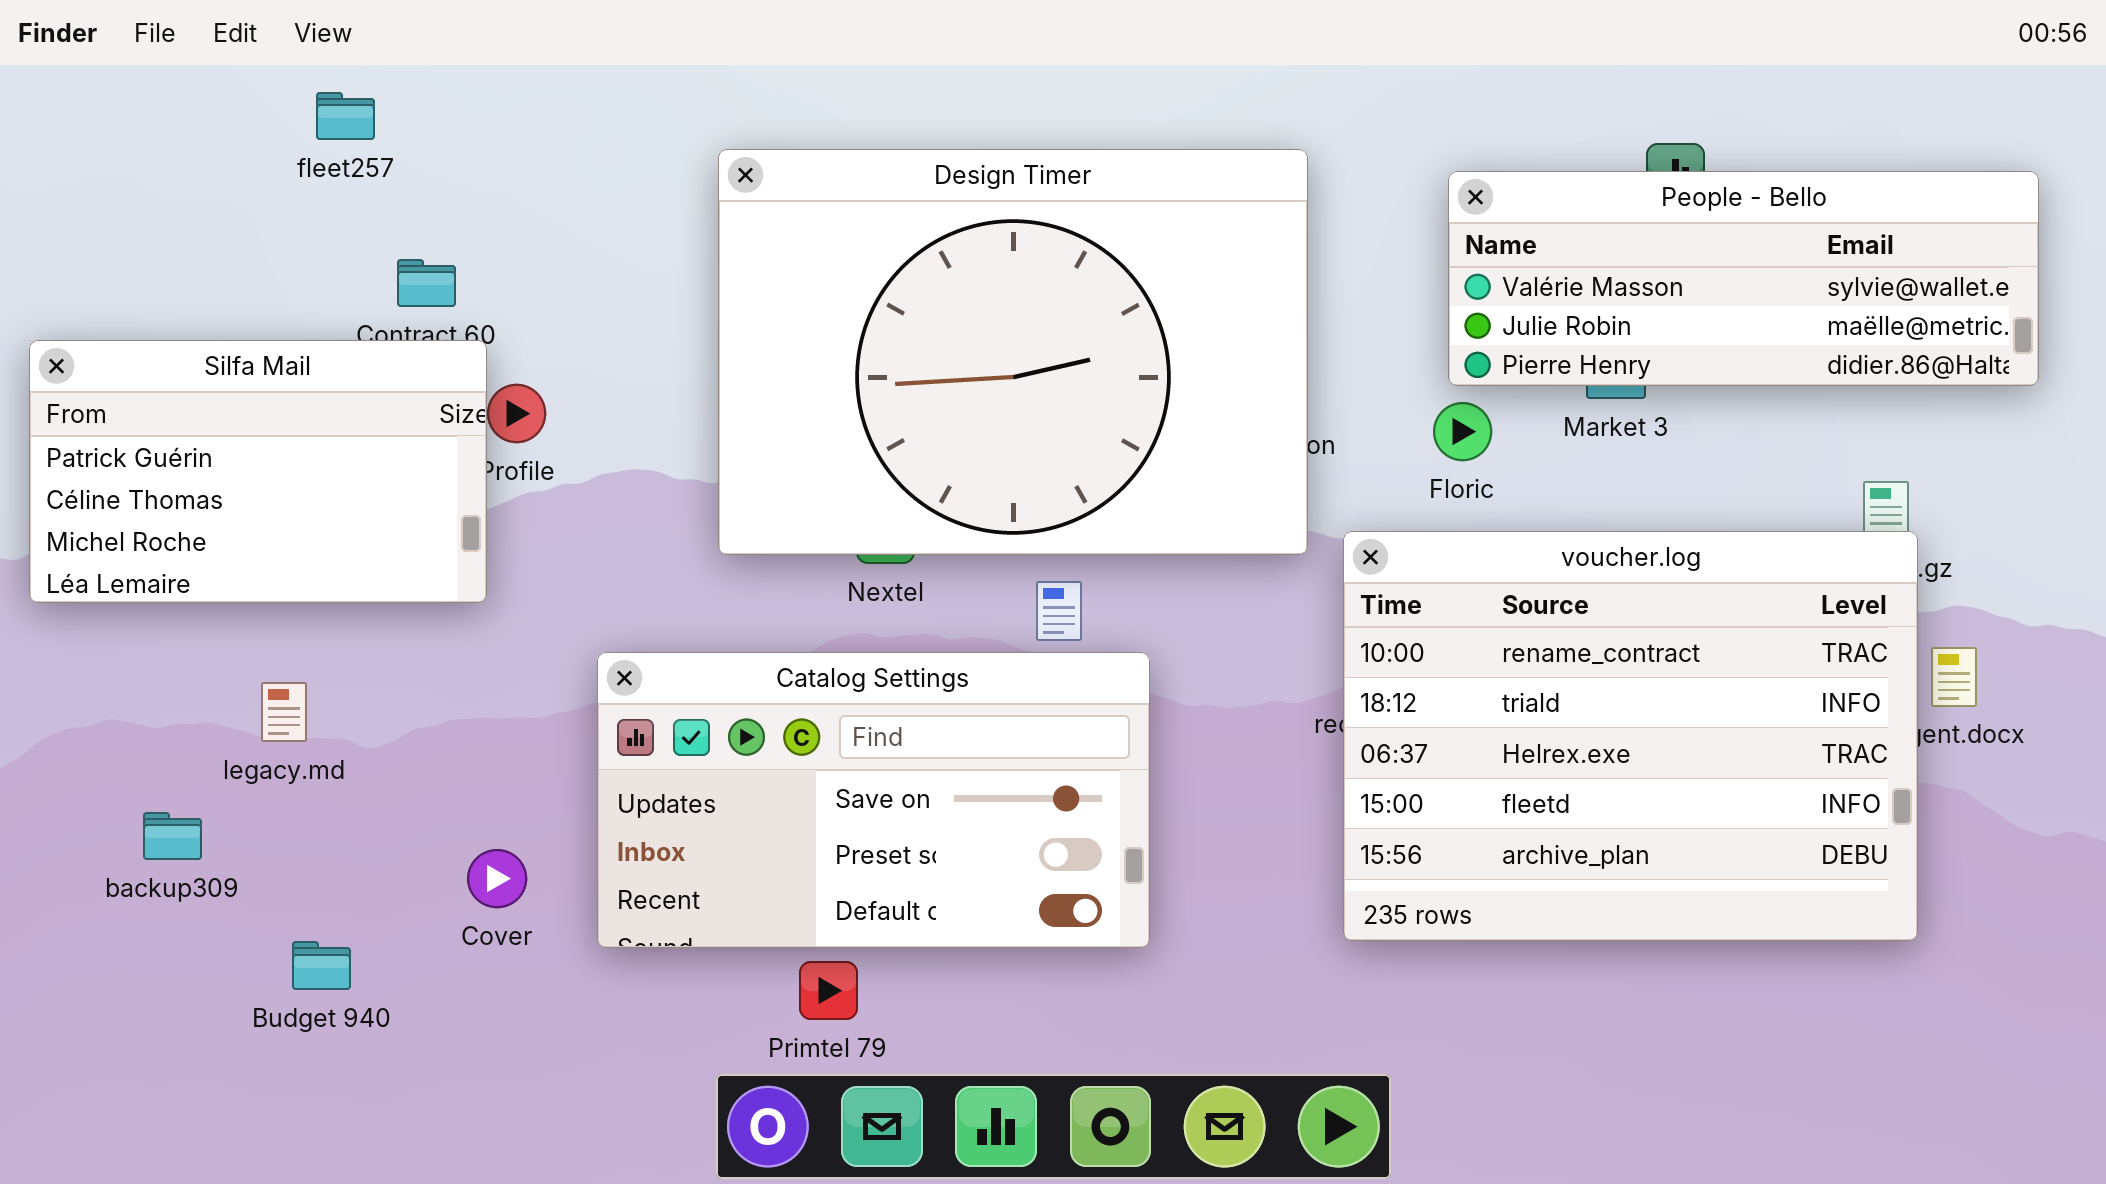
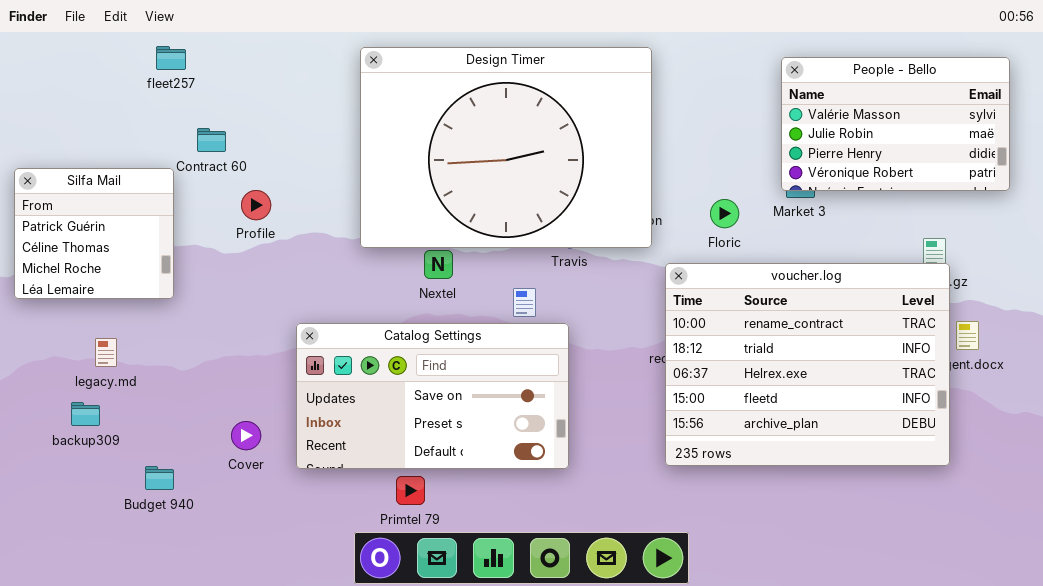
Design Timer: [718,149,1308,555] -> [360,47,652,248], moved
People - Bello: [1448,171,2039,386] -> [781,57,1010,191], resized
Silfa Mail: [29,340,487,603] -> [14,168,174,299], resized
legacy.md: [261,682,307,742] -> [95,338,117,367], moved

